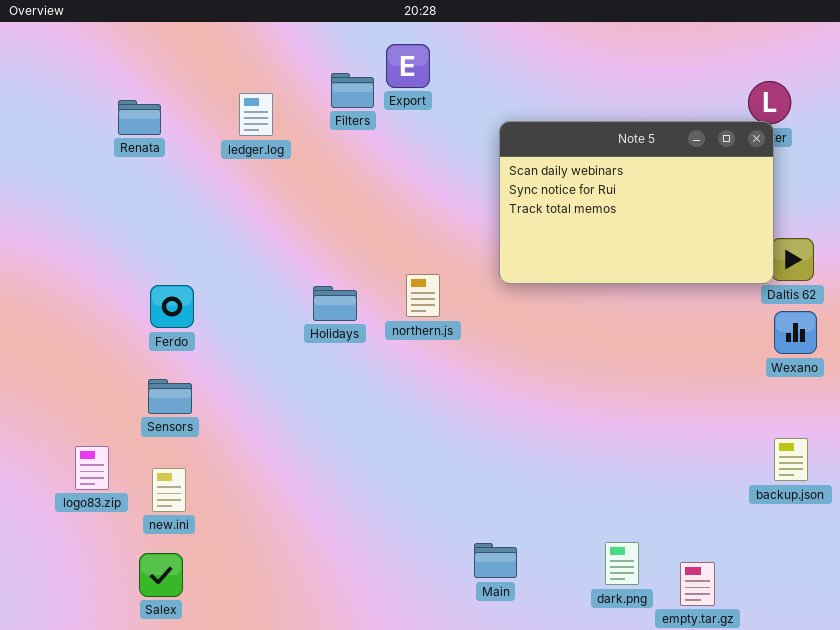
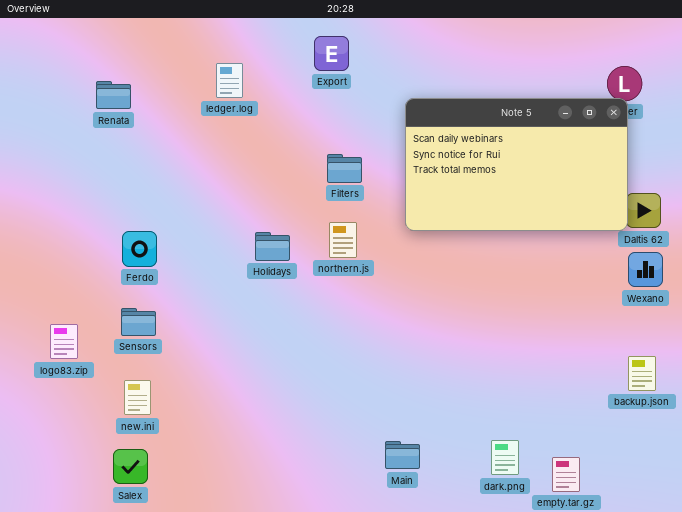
Filters: [331,73,374,108] -> [327,154,362,183], moved
ledger.log: [239,93,273,136] -> [216,63,243,98], moved
logo83.zip: [75,446,109,490] -> [50,324,78,359], moved

